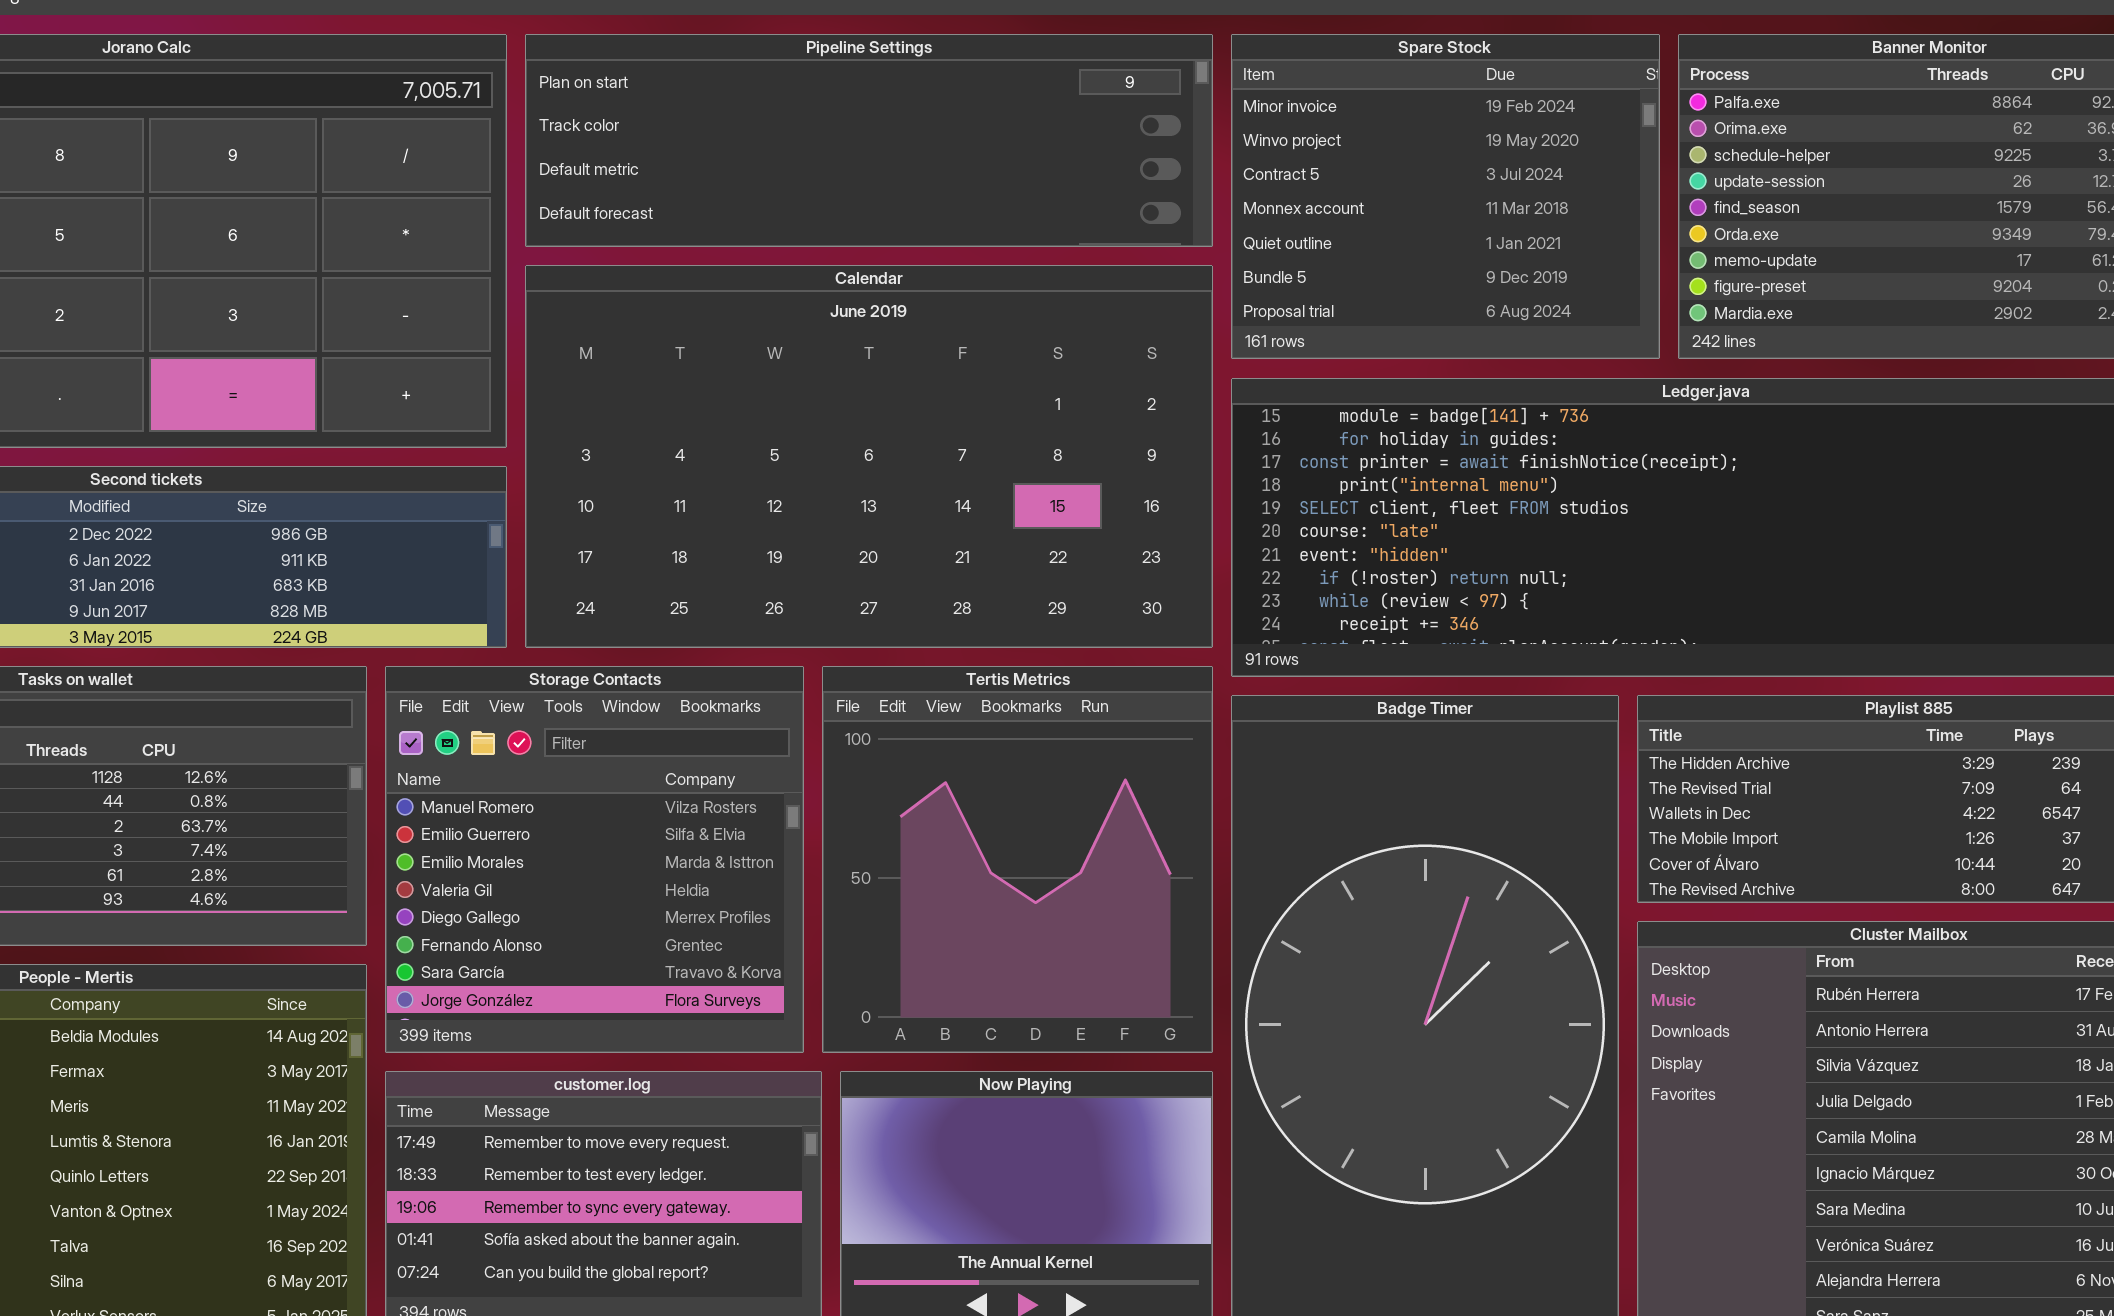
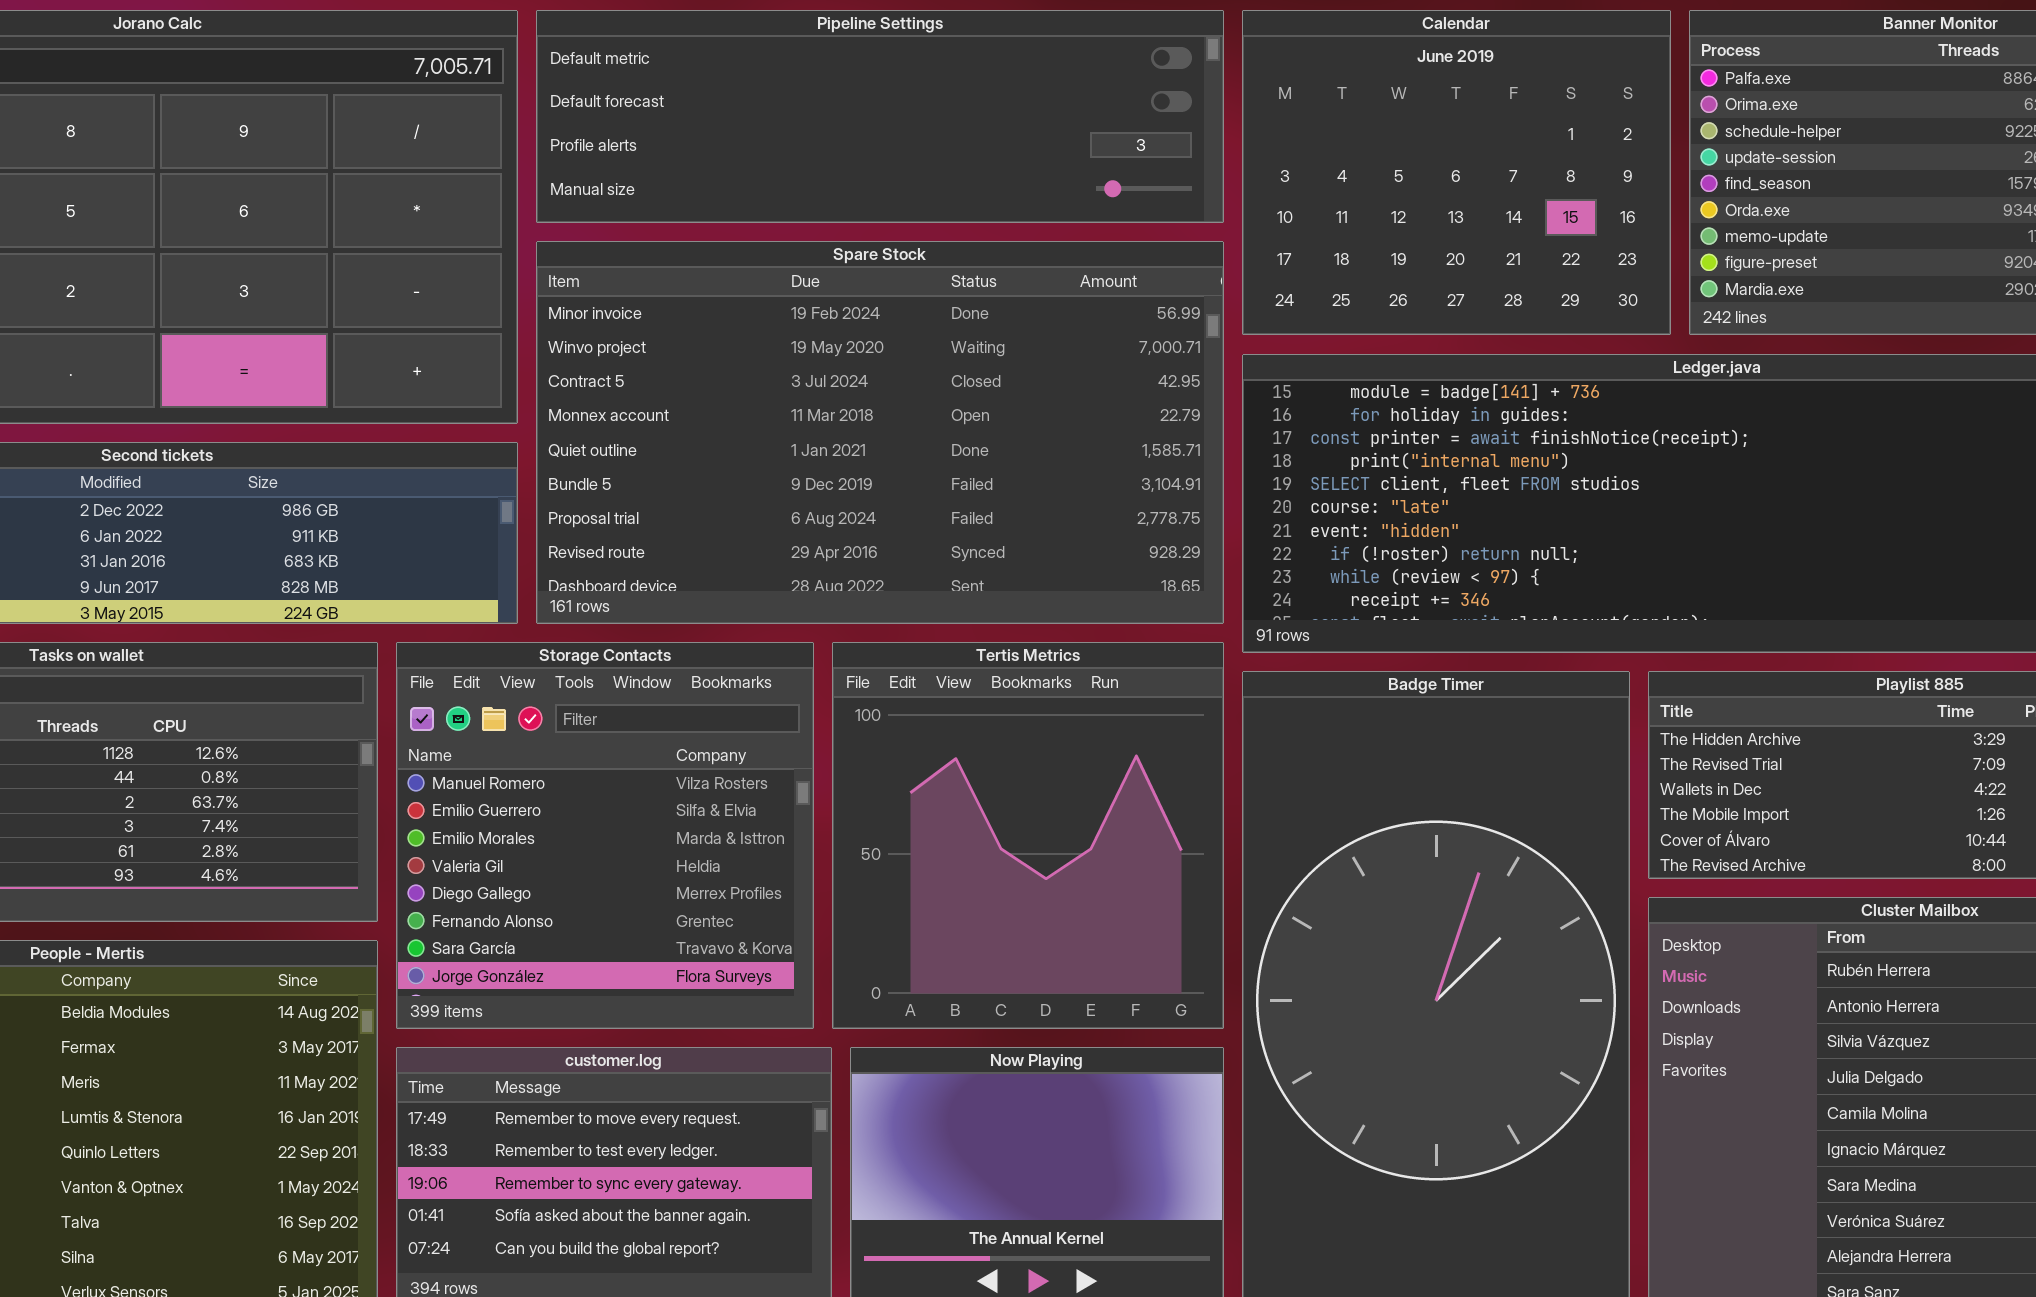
Pipeline Settings: [525,34,1213,247] -> [536,10,1224,223], scrolled down 2 rows
Spare Stock: [1231,34,1660,359] -> [536,241,1224,624], moved, resized
Calendar: [525,265,1213,648] -> [1242,10,1671,335], moved, resized

